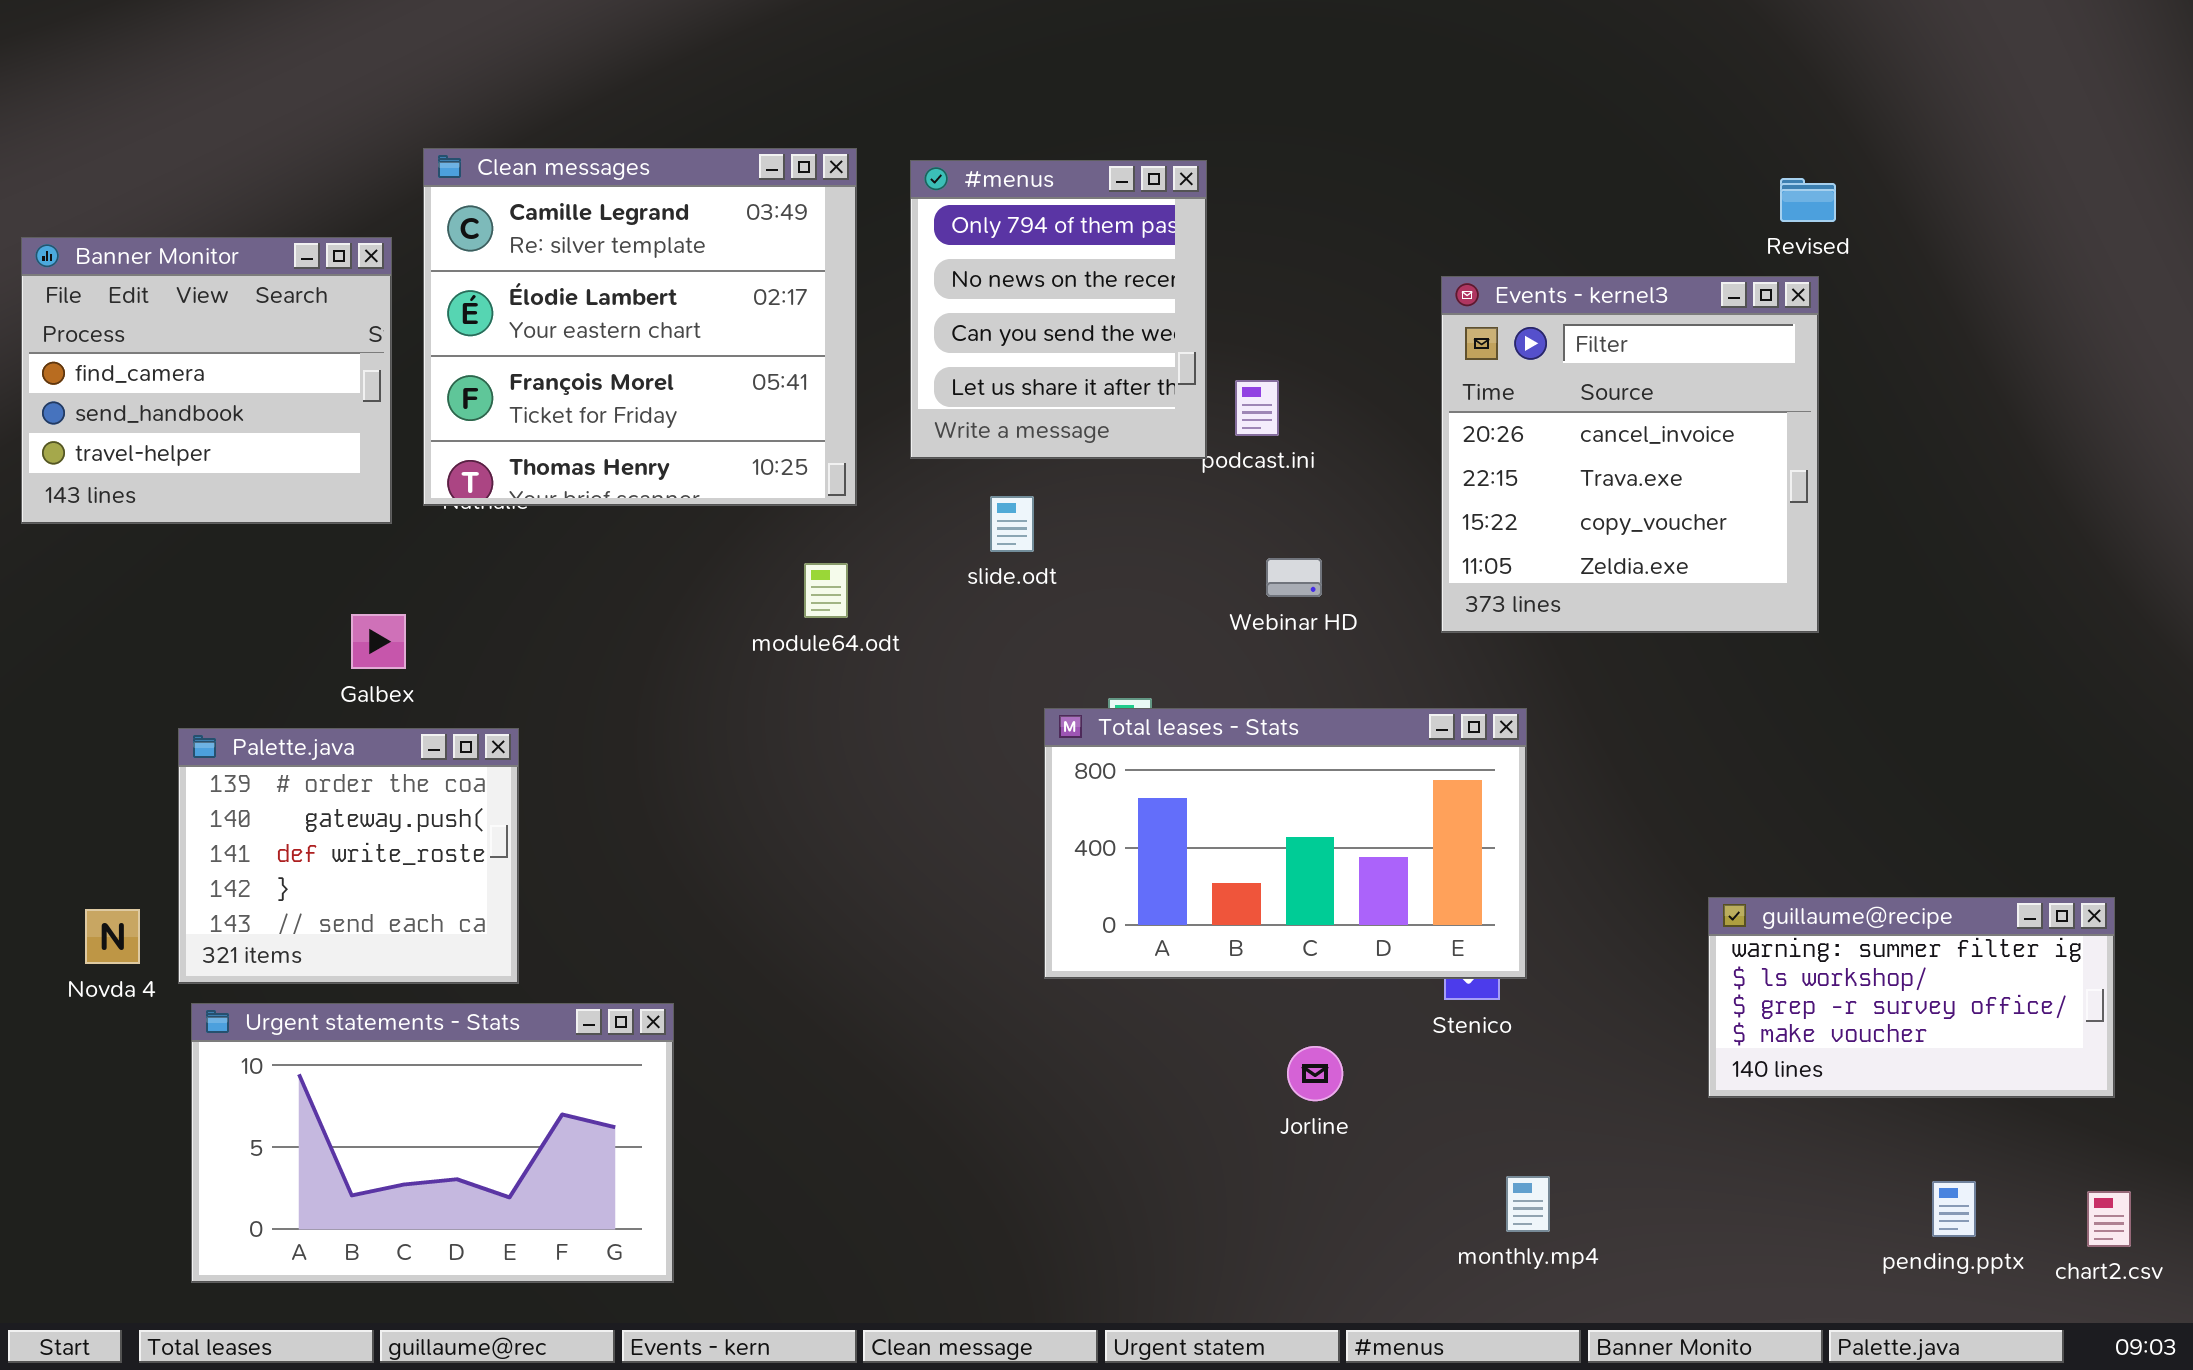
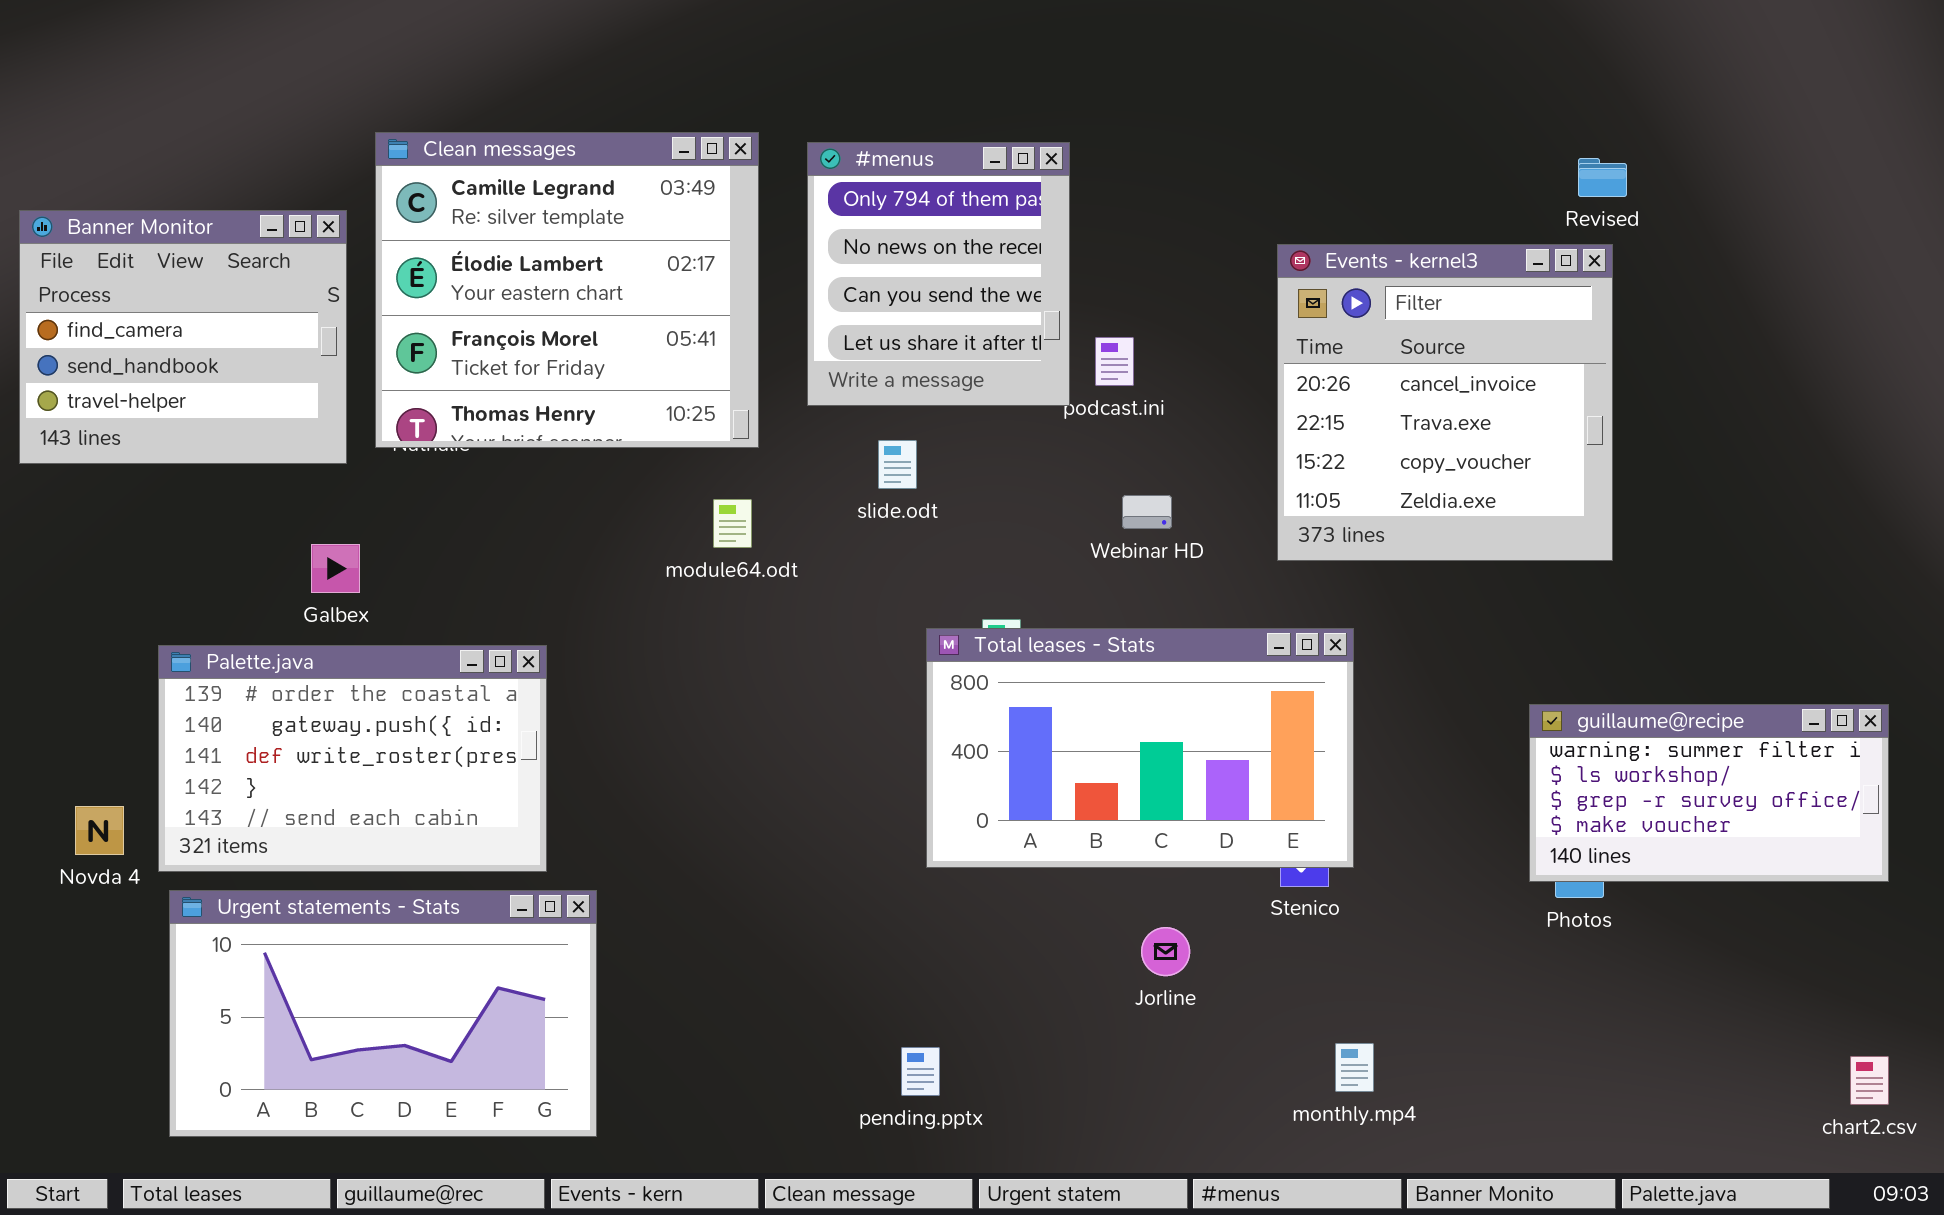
Palette.java: [178,728,519,984] -> [158,645,547,872], resized
guillaume@recipe: [1708,897,2115,1098] -> [1529,704,1889,882], moved
pending.pptx: [1932,1181,1976,1237] -> [901,1047,940,1096], moved

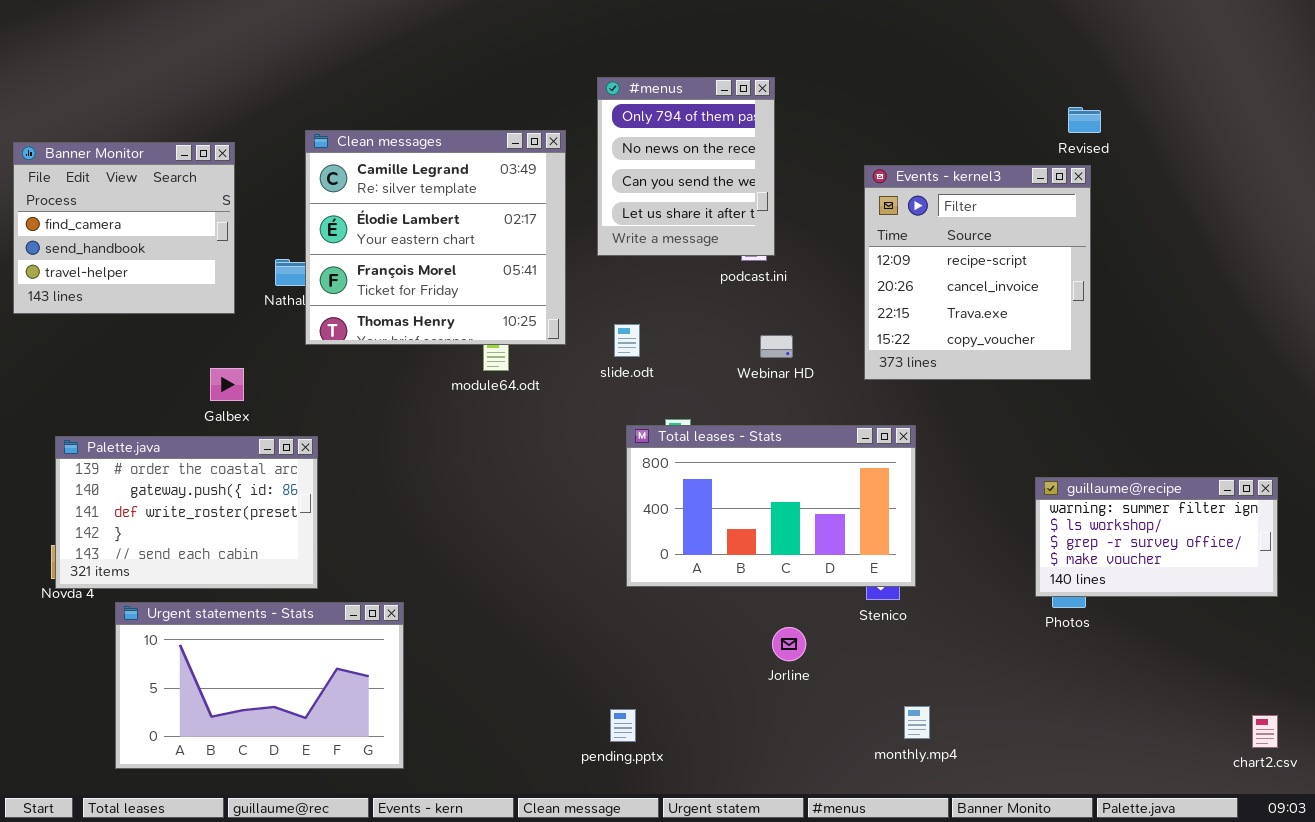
Clean messages: [375,132,759,448] -> [305,130,566,345], moved
#menus: [807,142,1070,406] -> [597,77,775,256], moved
Events - kernel3: [1277,244,1613,561] -> [864,165,1091,380], scrolled up 1 row
slide.odt: [878,440,917,489] -> [614,324,640,357], moved
Palette.java: [158,645,547,872] -> [55,436,318,589], moved

